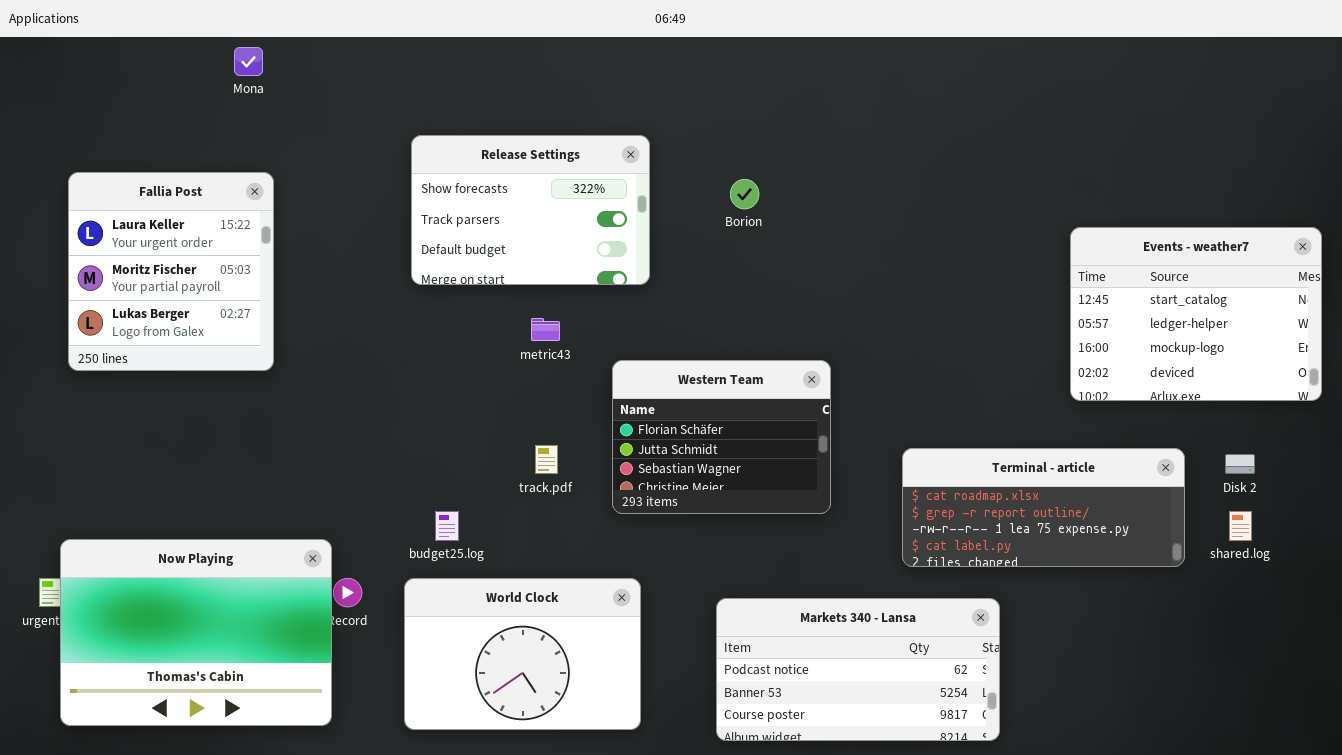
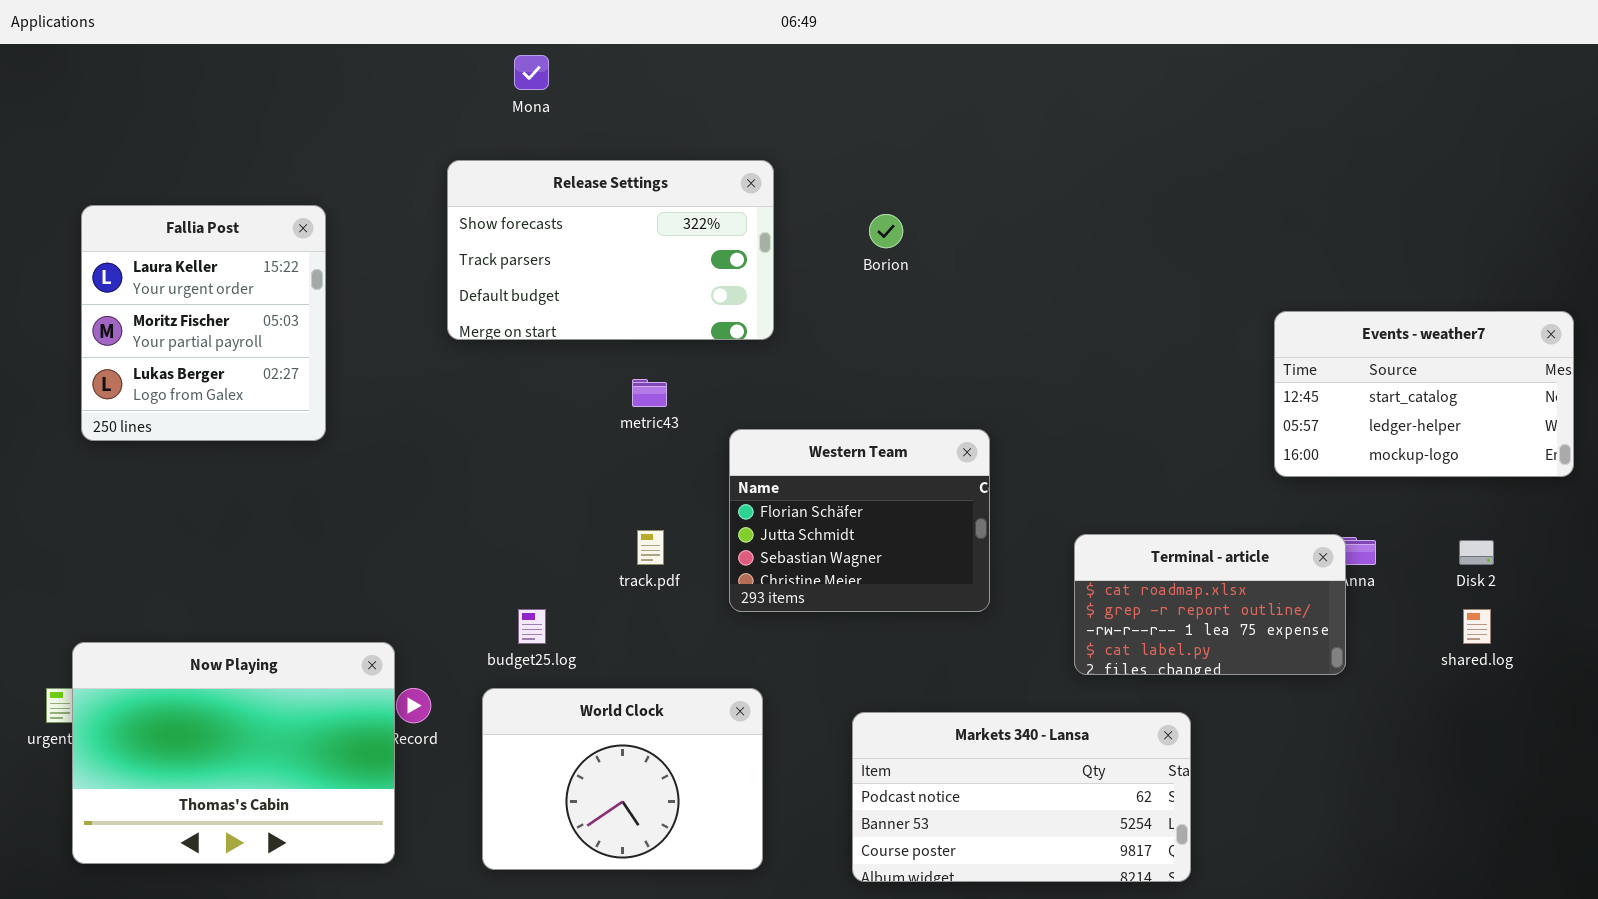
Mona: [234,47,263,76] -> [514,55,549,90], moved
Release Settings: [411,135,650,285] -> [447,160,774,340], resized
Events - weather7: [1070,227,1322,401] -> [1274,311,1574,477], resized
Terminal - article: [902,448,1185,567] -> [1074,534,1346,675], resized

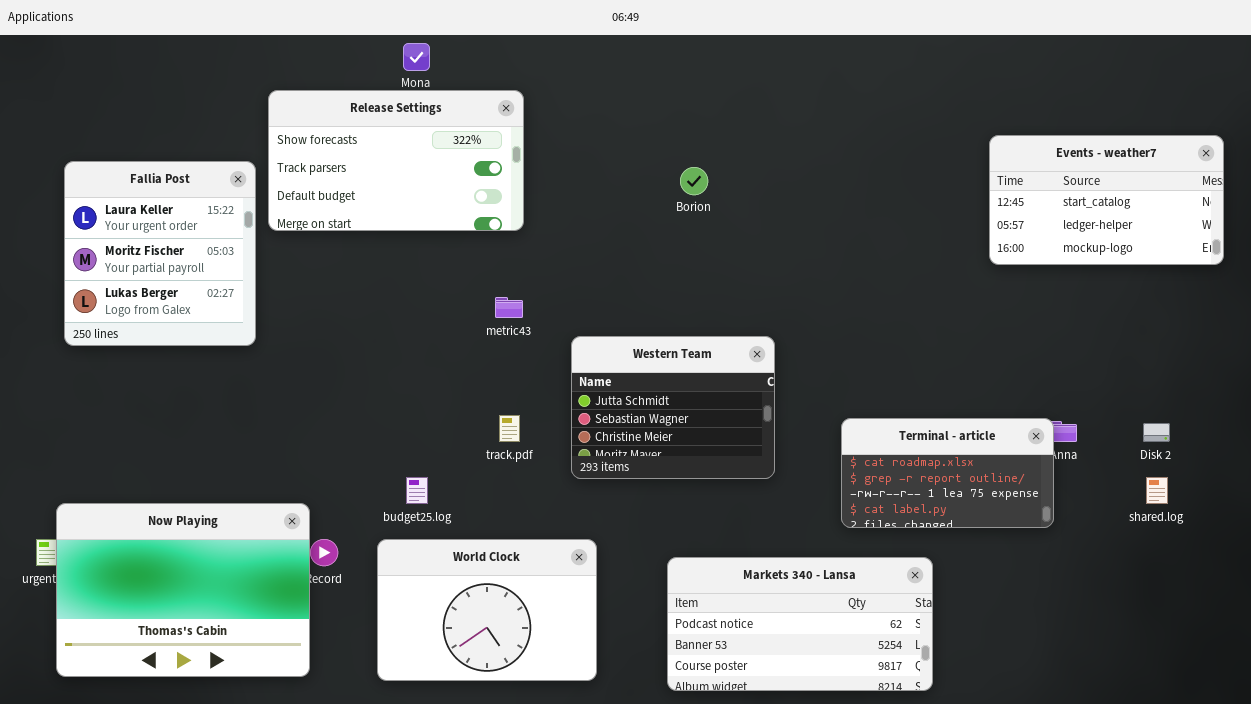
Release Settings: [447,160,774,340] -> [268,90,524,231], moved
Events - weather7: [1274,311,1574,477] -> [989,135,1224,265], moved
Western Team: [729,429,990,612] -> [571,336,775,479], scrolled down 1 row

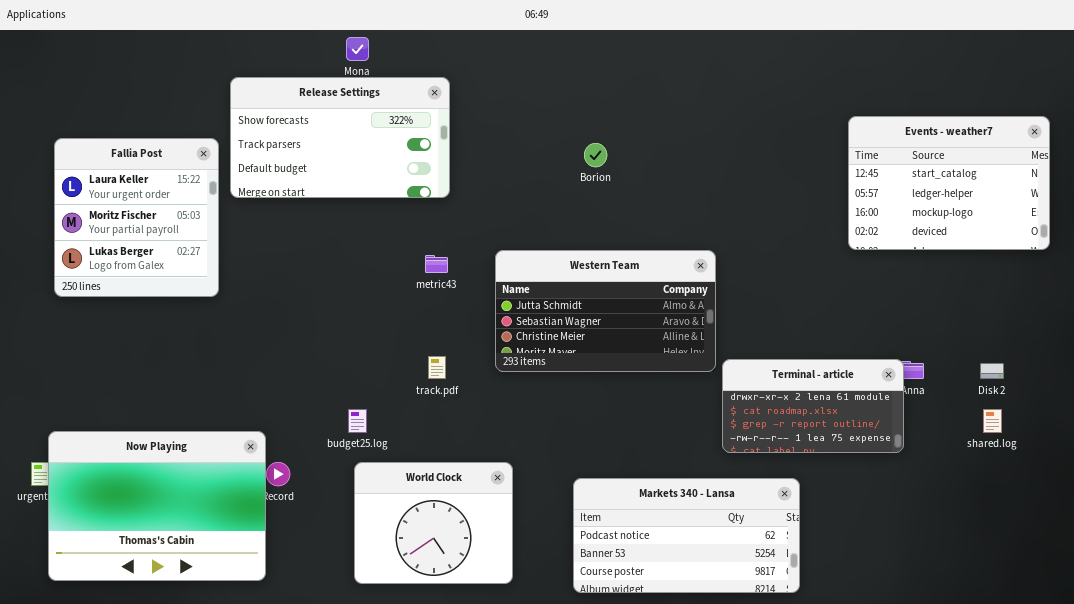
Events - weather7: [989,135,1224,265] -> [848,116,1050,250], resized
Western Team: [571,336,775,479] -> [495,250,716,372], moved, resized
Terminal - article: [841,418,1054,528] -> [722,359,904,453], scrolled up 1 row
World Clock: [377,539,597,681] -> [354,462,513,584], resized

